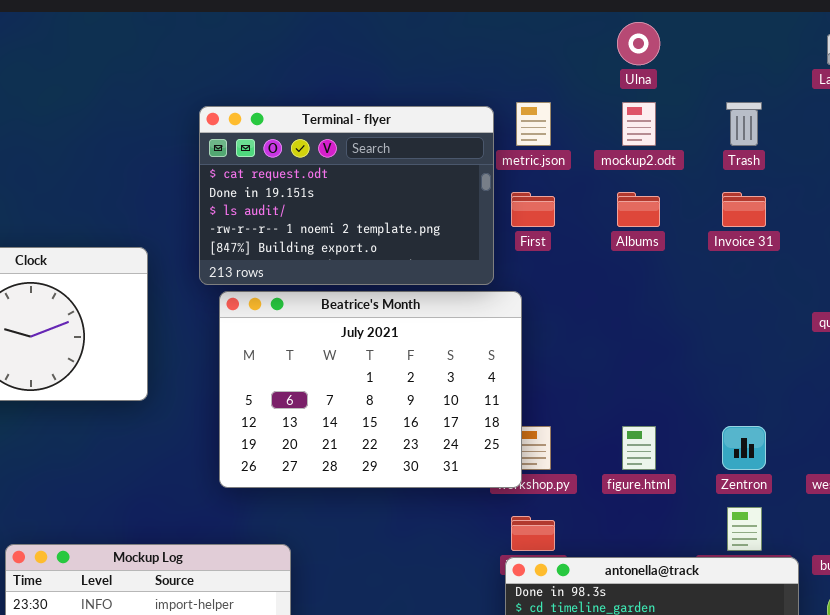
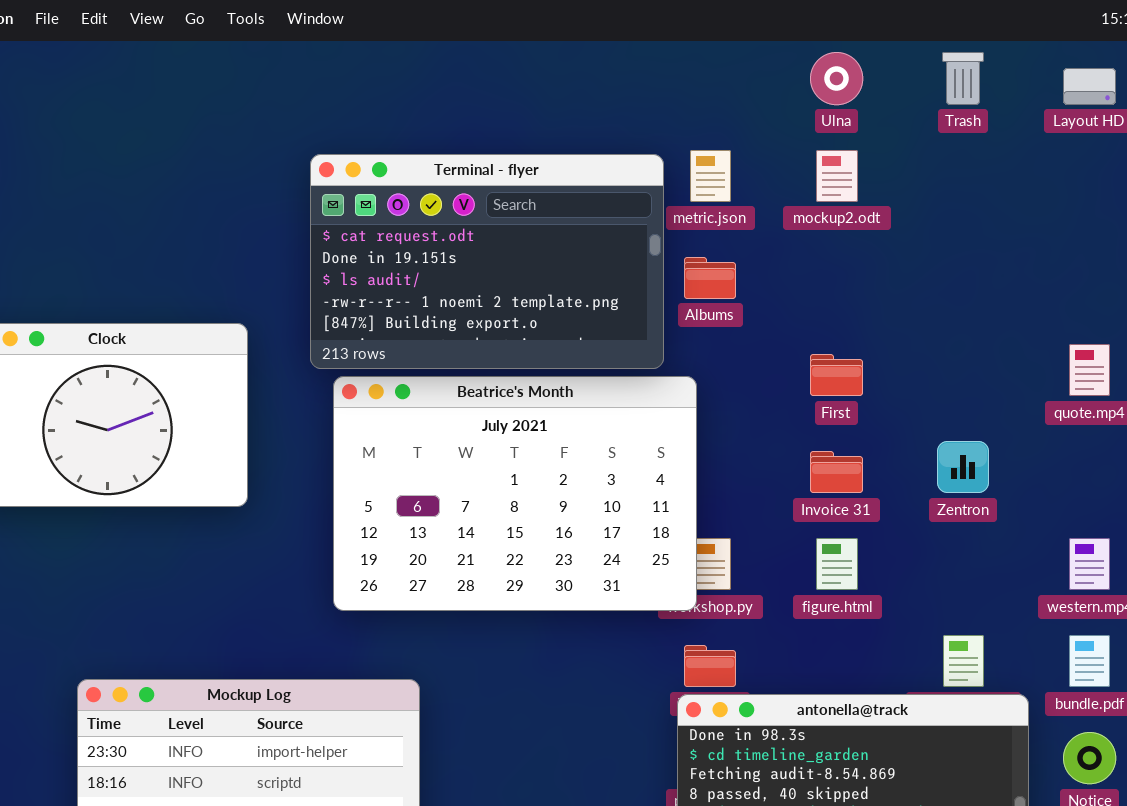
Trash: [726,102,762,146] -> [942,52,984,105], moved
First: [511,192,555,227] -> [810,354,863,396], moved
Albums: [617,192,660,227] -> [684,257,736,299], moved
Invoice 31: [722,192,766,227] -> [810,451,863,493], moved
Zentron: [722,426,766,470] -> [937,441,989,493], moved

